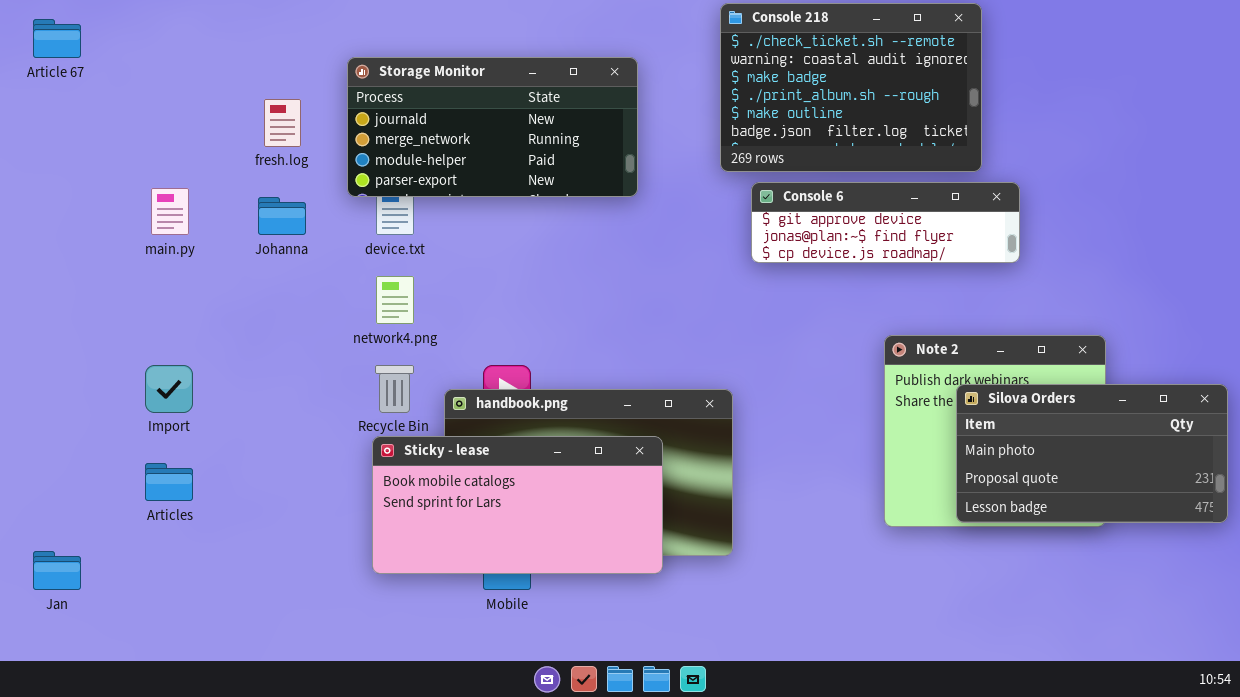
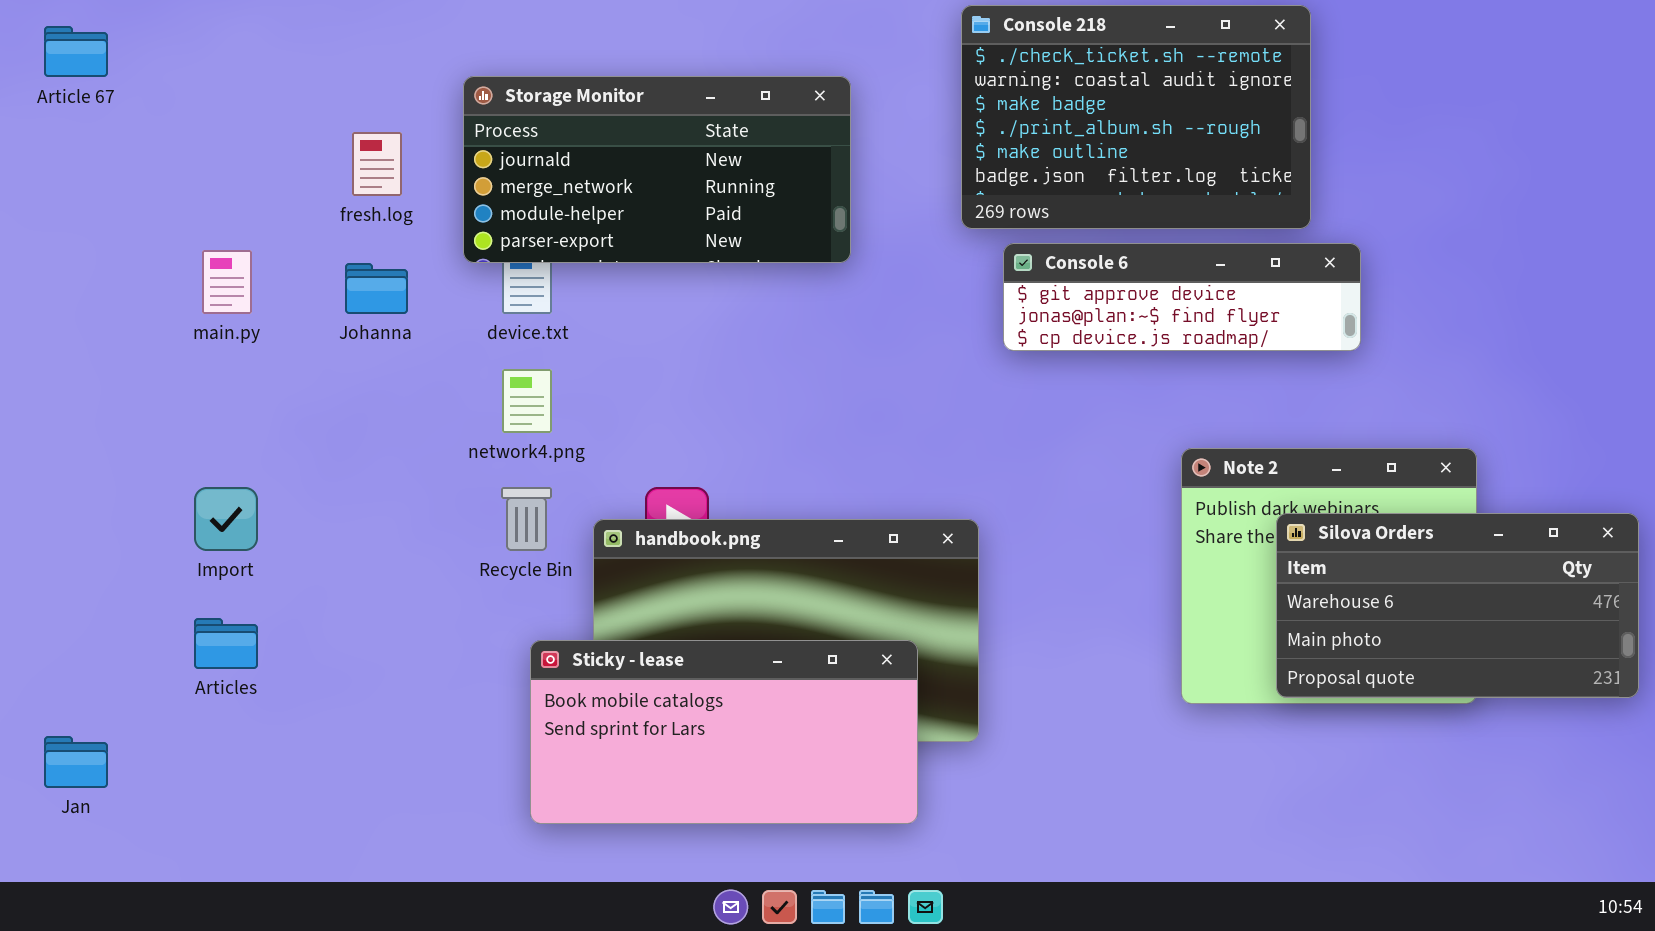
Silova Orders: [956,384,1228,523] -> [1276,513,1639,698], scrolled up 1 row
Sticky - lease: [372,436,663,574] -> [530,640,918,824], moved

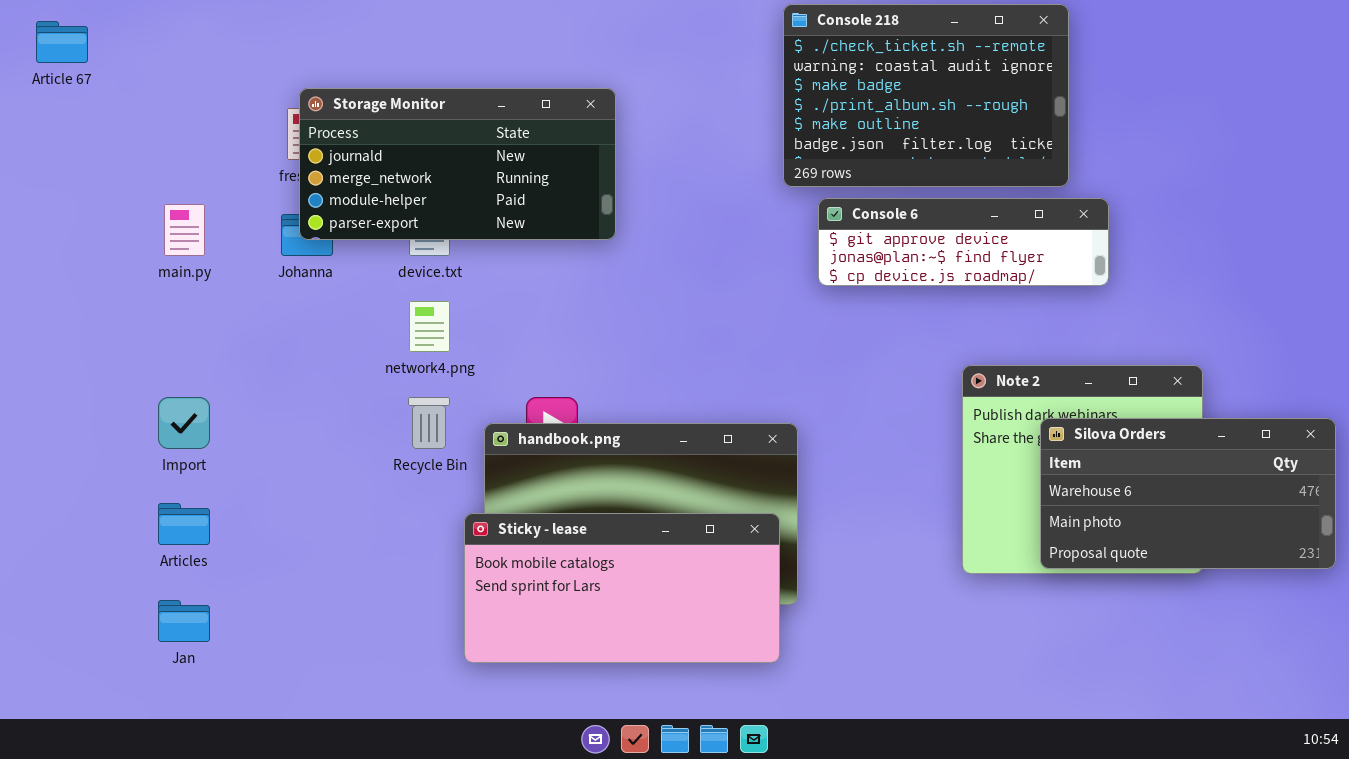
Storage Monitor: [463,76,851,263] -> [299,88,616,240], moved
Sticky - lease: [530,640,918,824] -> [464,513,780,663], moved
Jan: [44,736,108,788] -> [158,600,210,642], moved

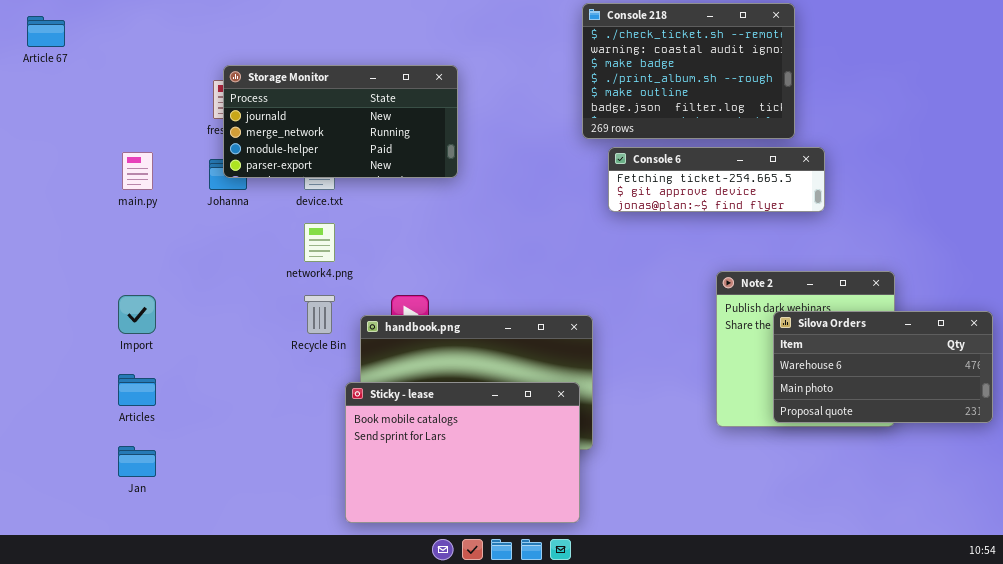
Console 6: [818,198,1109,286] -> [608,147,825,212], scrolled up 1 row
Sticky - lease: [464,513,780,663] -> [345,382,580,523], resized

